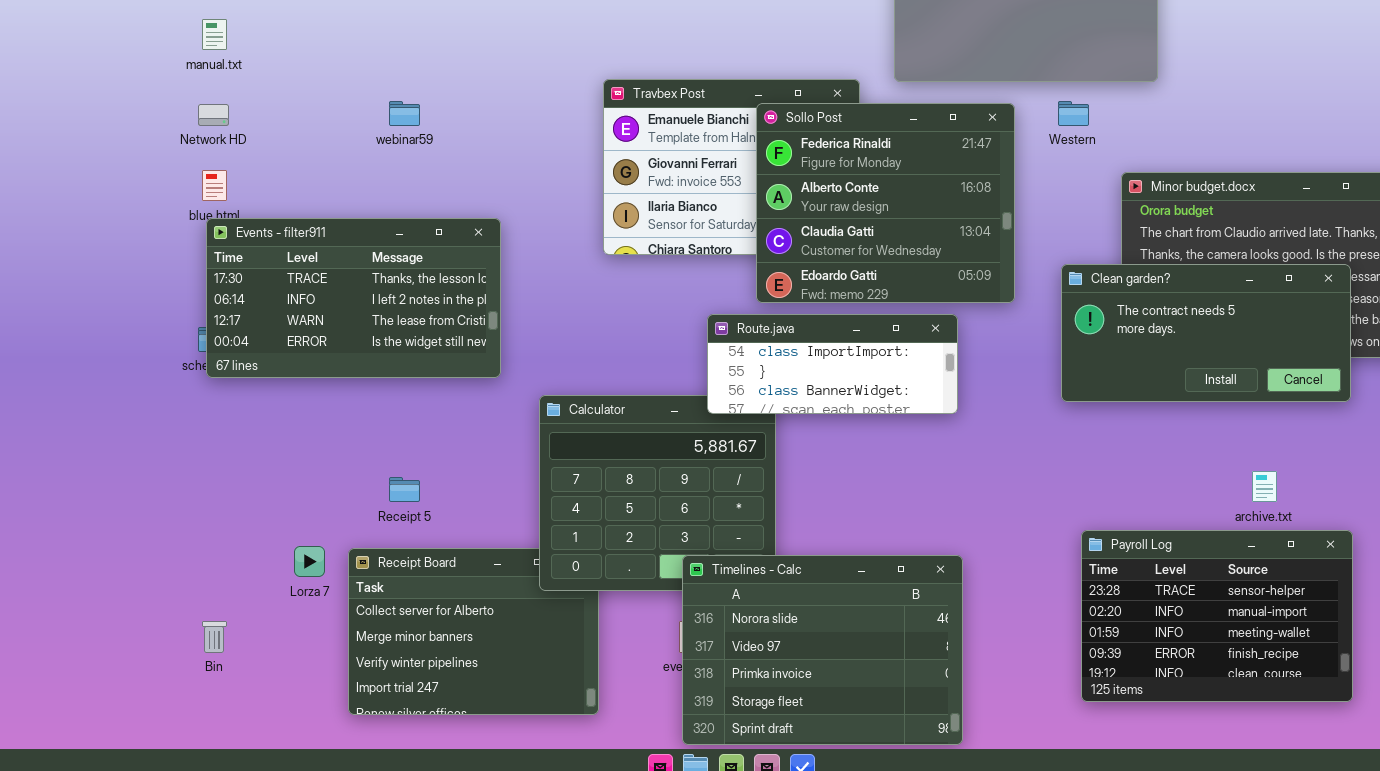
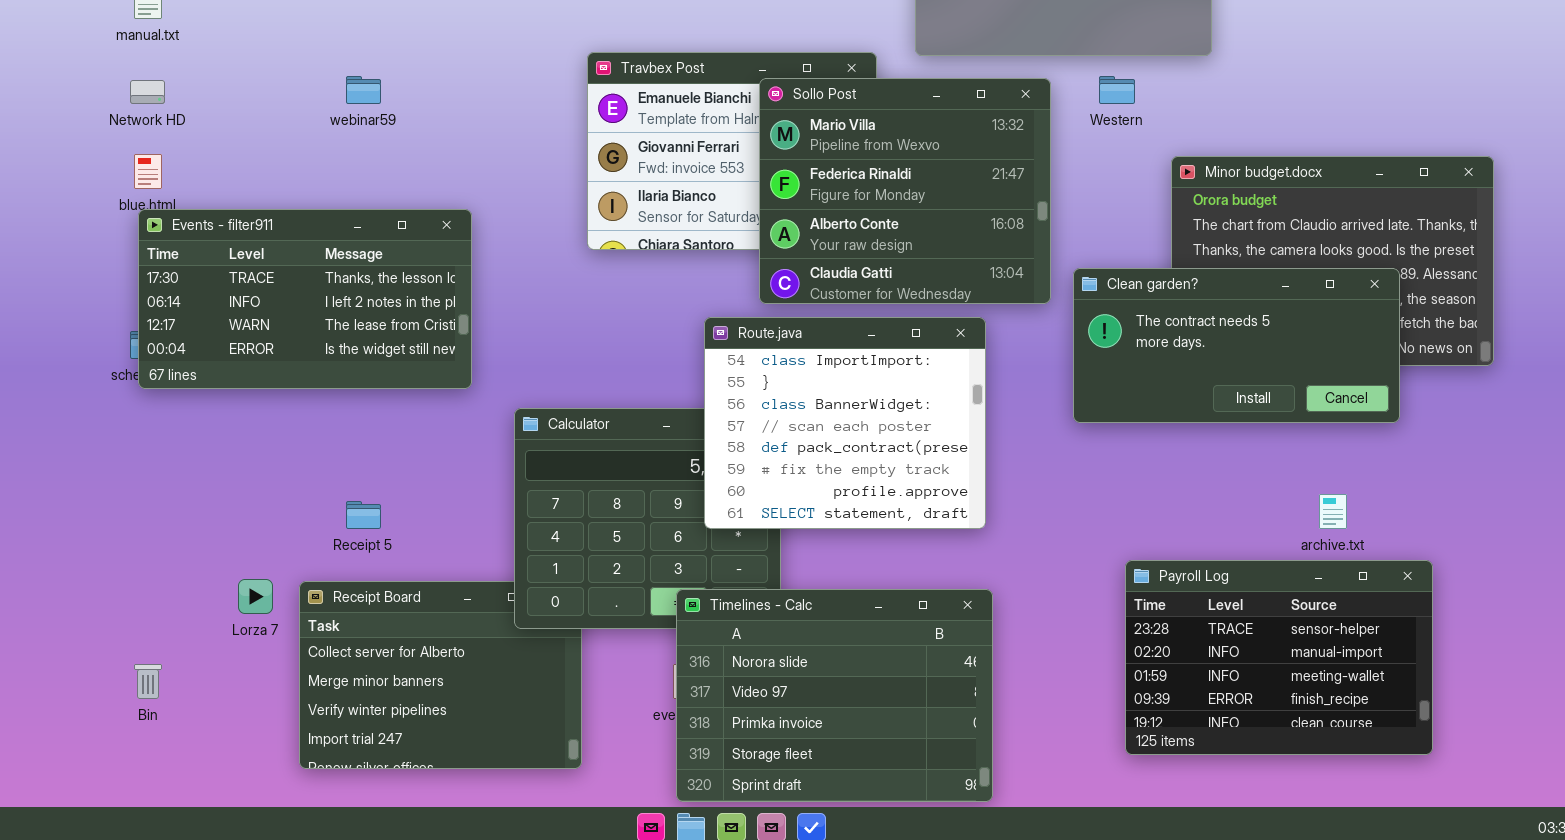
Sollo Post: [756,103,1015,303] -> [759,78,1051,304], scrolled up 1 row
Clean garden?: [1061,264,1351,402] -> [1073,268,1400,423], moved
Route.java: [707,314,958,414] -> [704,317,986,529], resized

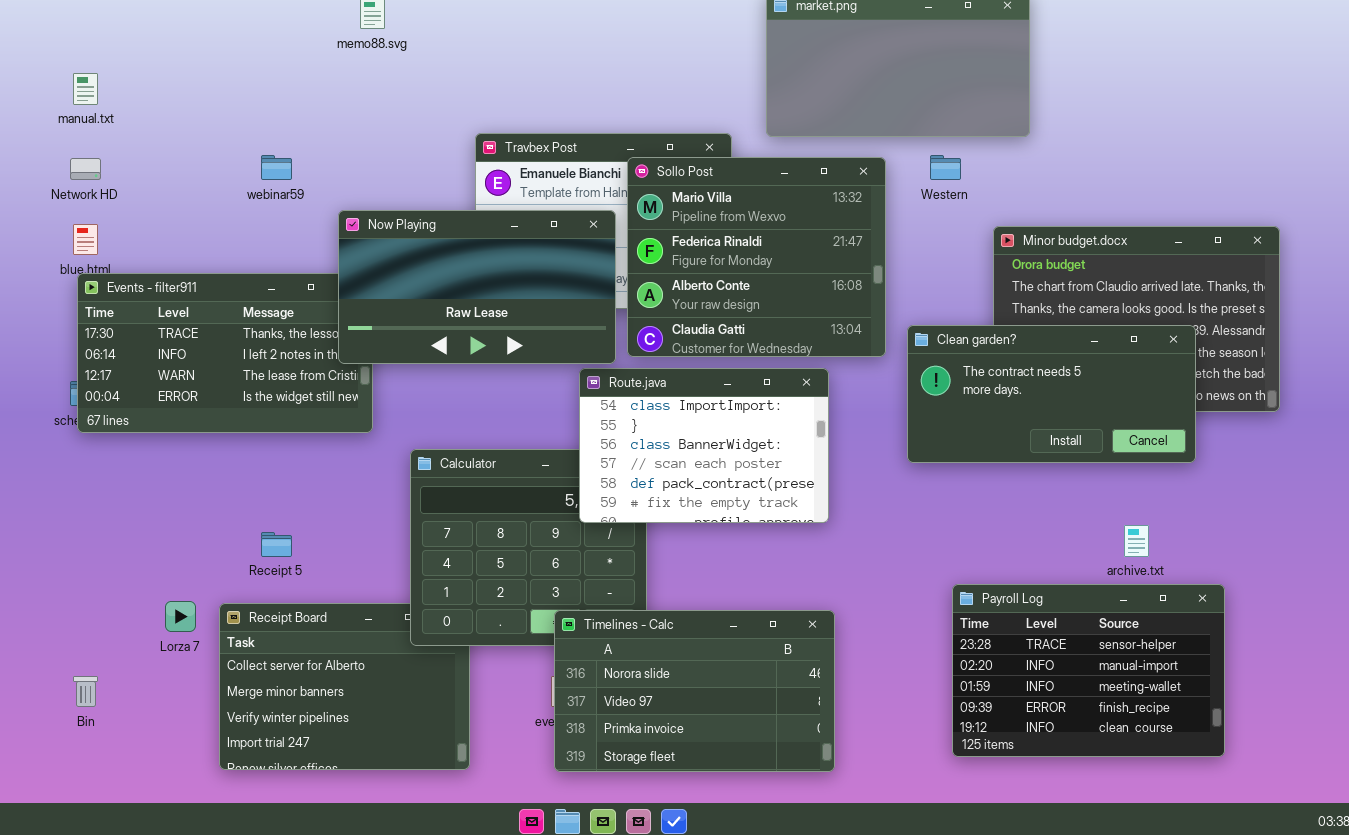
Now Playing: none -> [338,210,616,364], opened
Route.java: [704,317,986,529] -> [579,368,829,523], resized
Timelines - Calc: [676,589,993,802] -> [554,610,835,772], resized

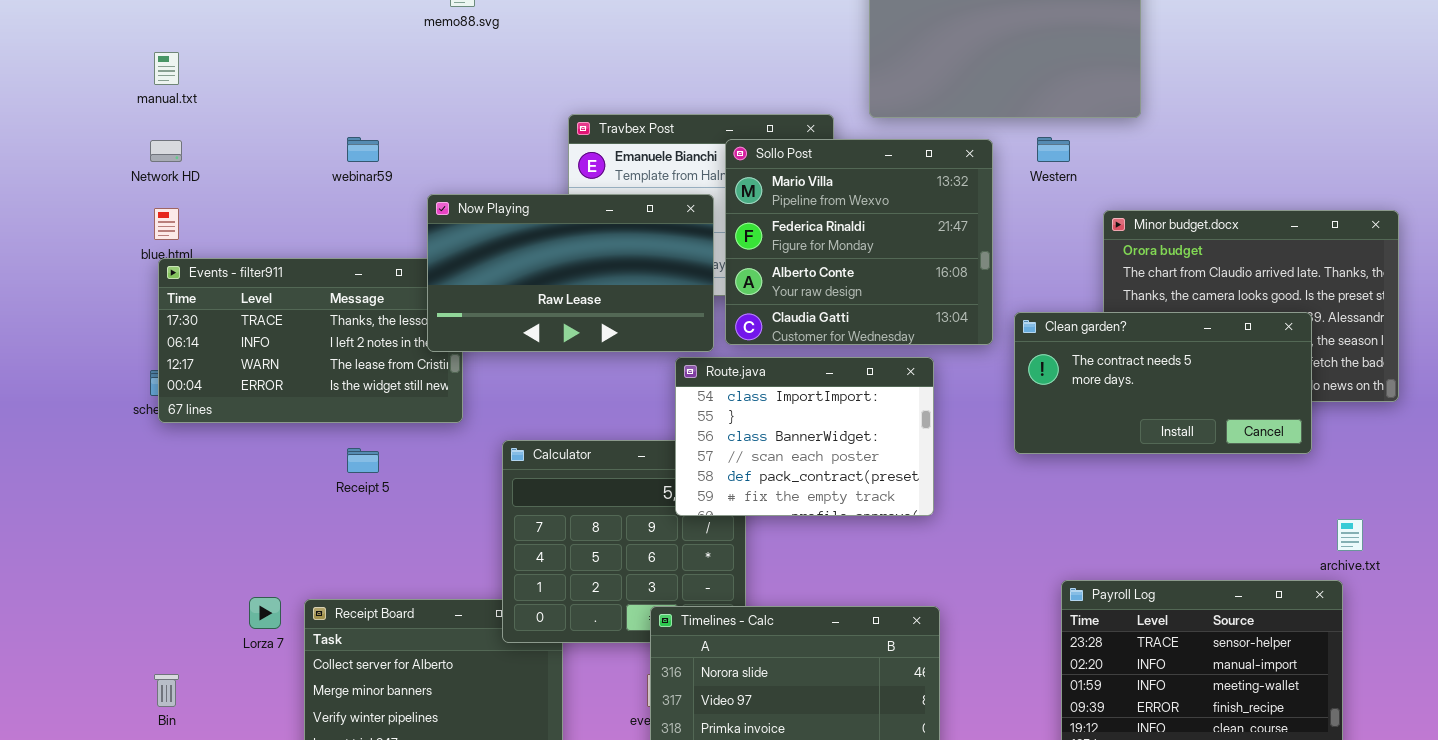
archive.txt: [1124,525,1149,557] -> [1337,519,1363,551], moved
Receipt 5: [261,532,292,557] -> [347,448,379,473], moved

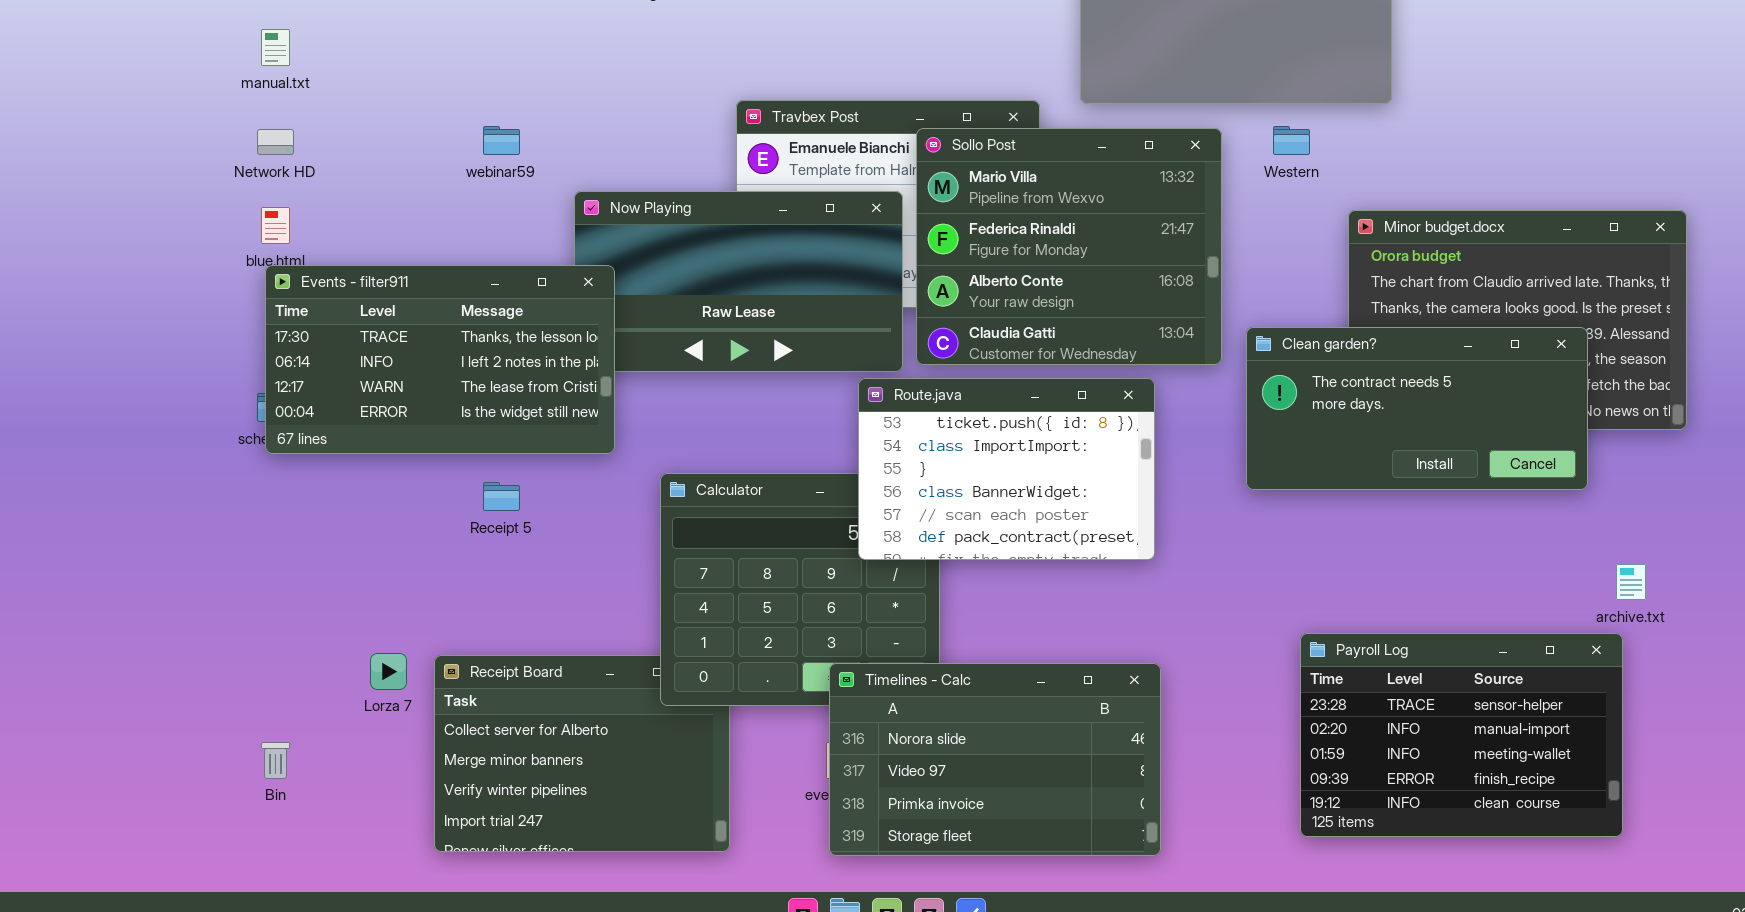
Events - filter911: [158,258,463,423] -> [265,265,615,454], raised
Route.java: [675,357,934,516] -> [858,378,1155,560], scrolled up 1 row

